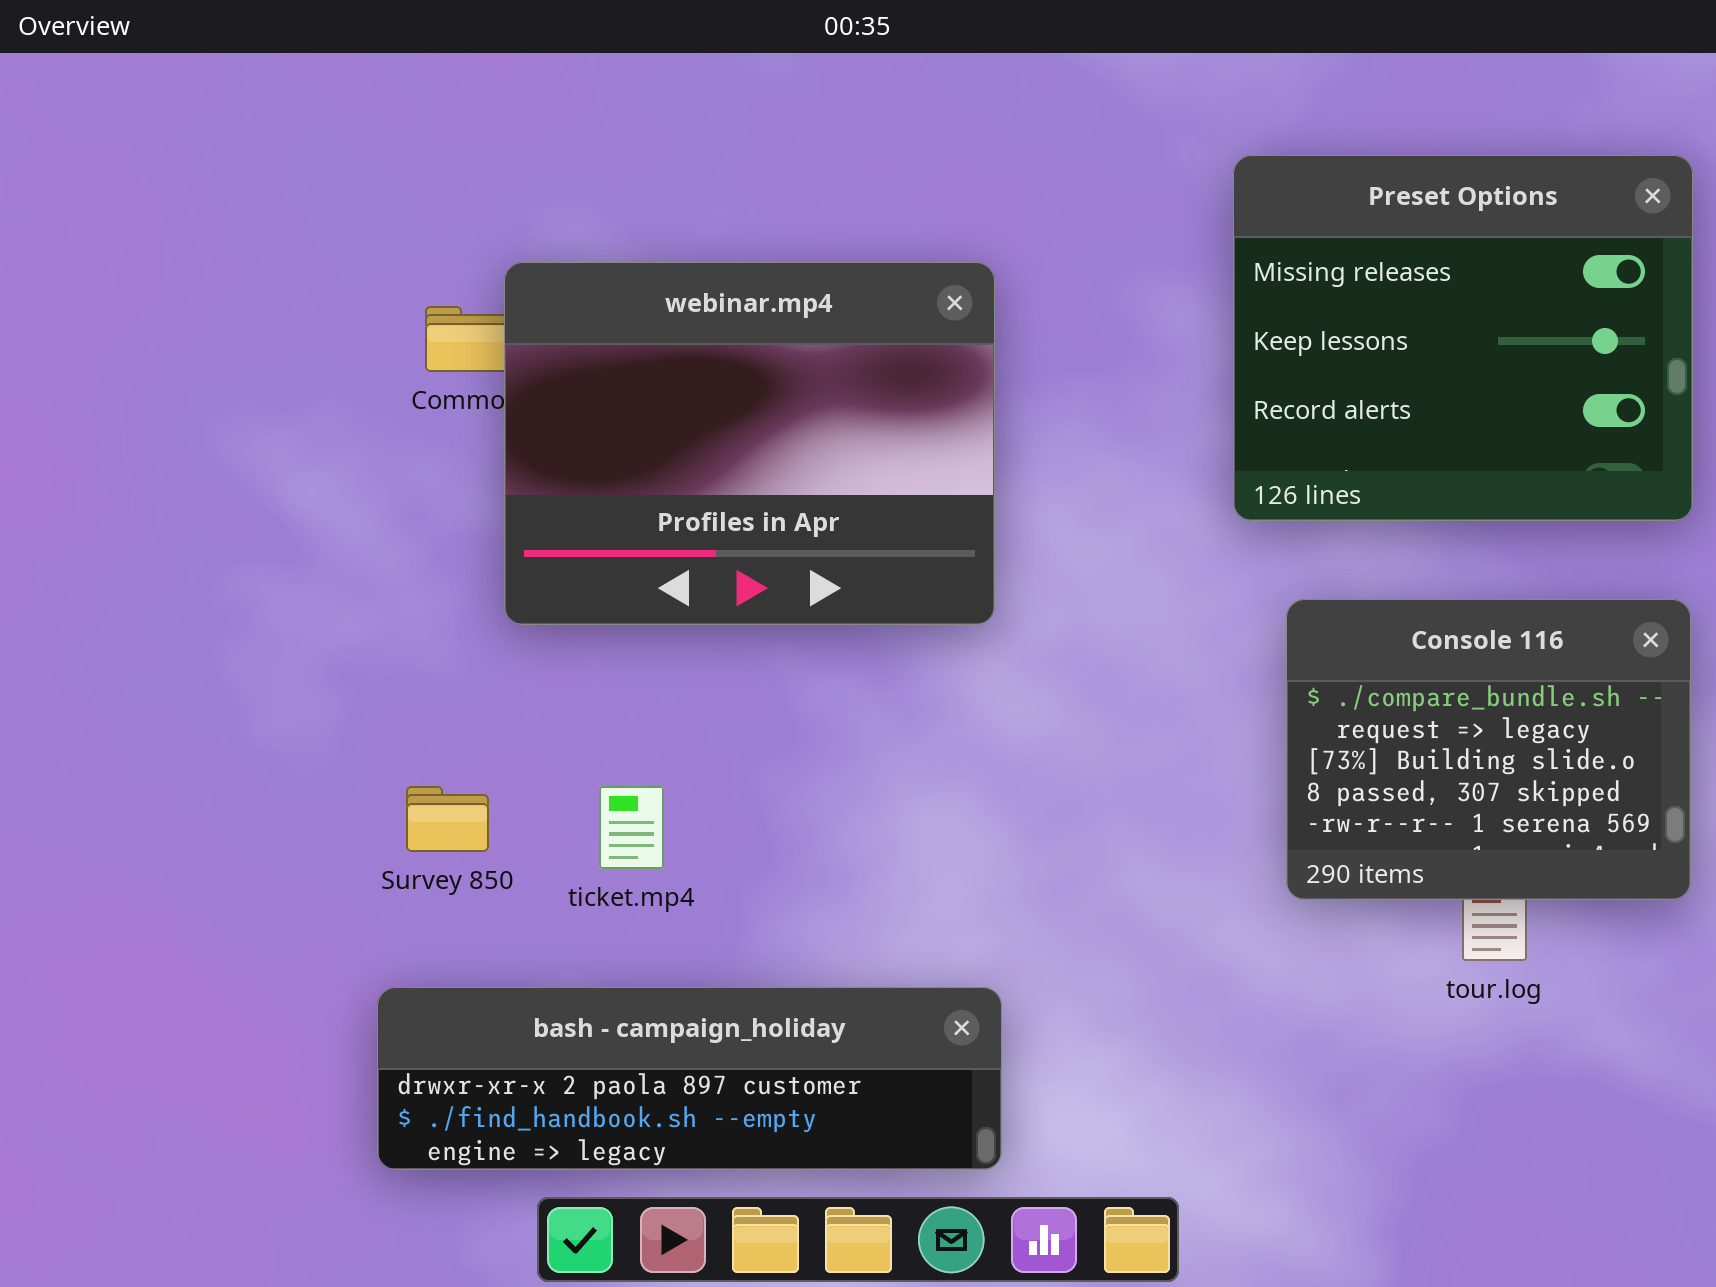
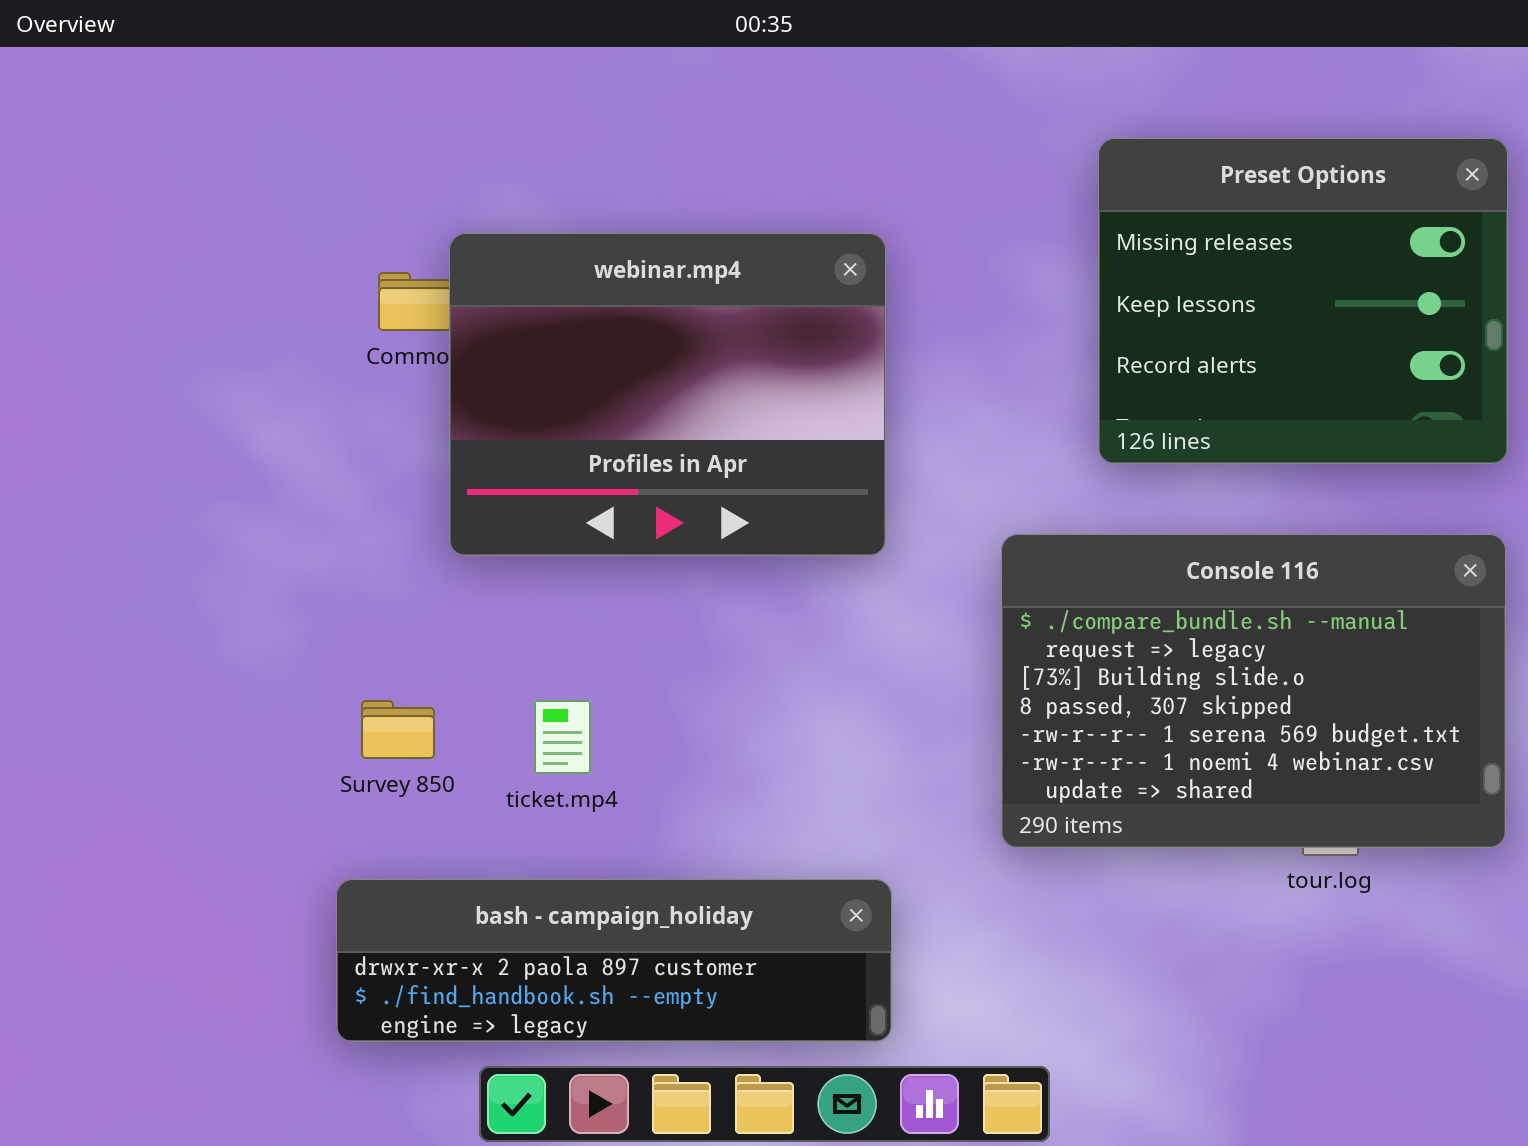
Console 116: [1286,599,1691,900] -> [1001,534,1506,848], resized

